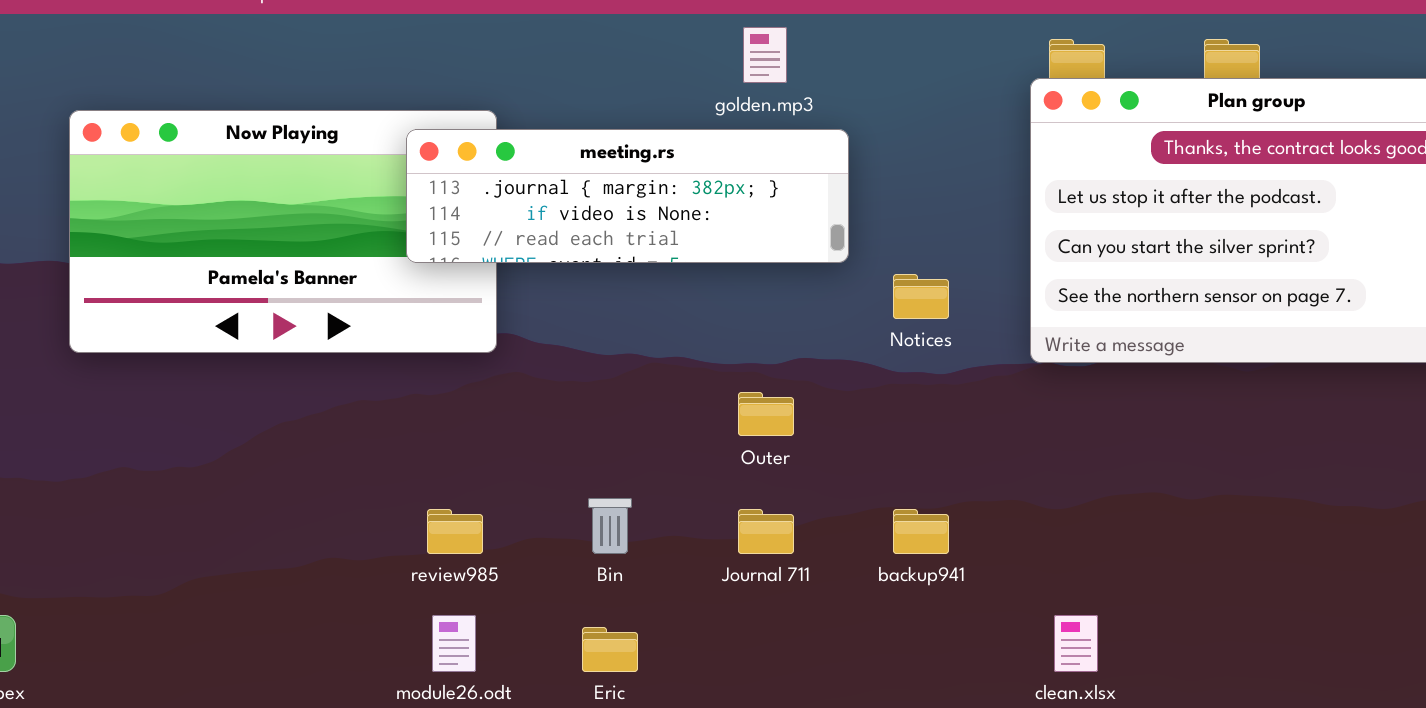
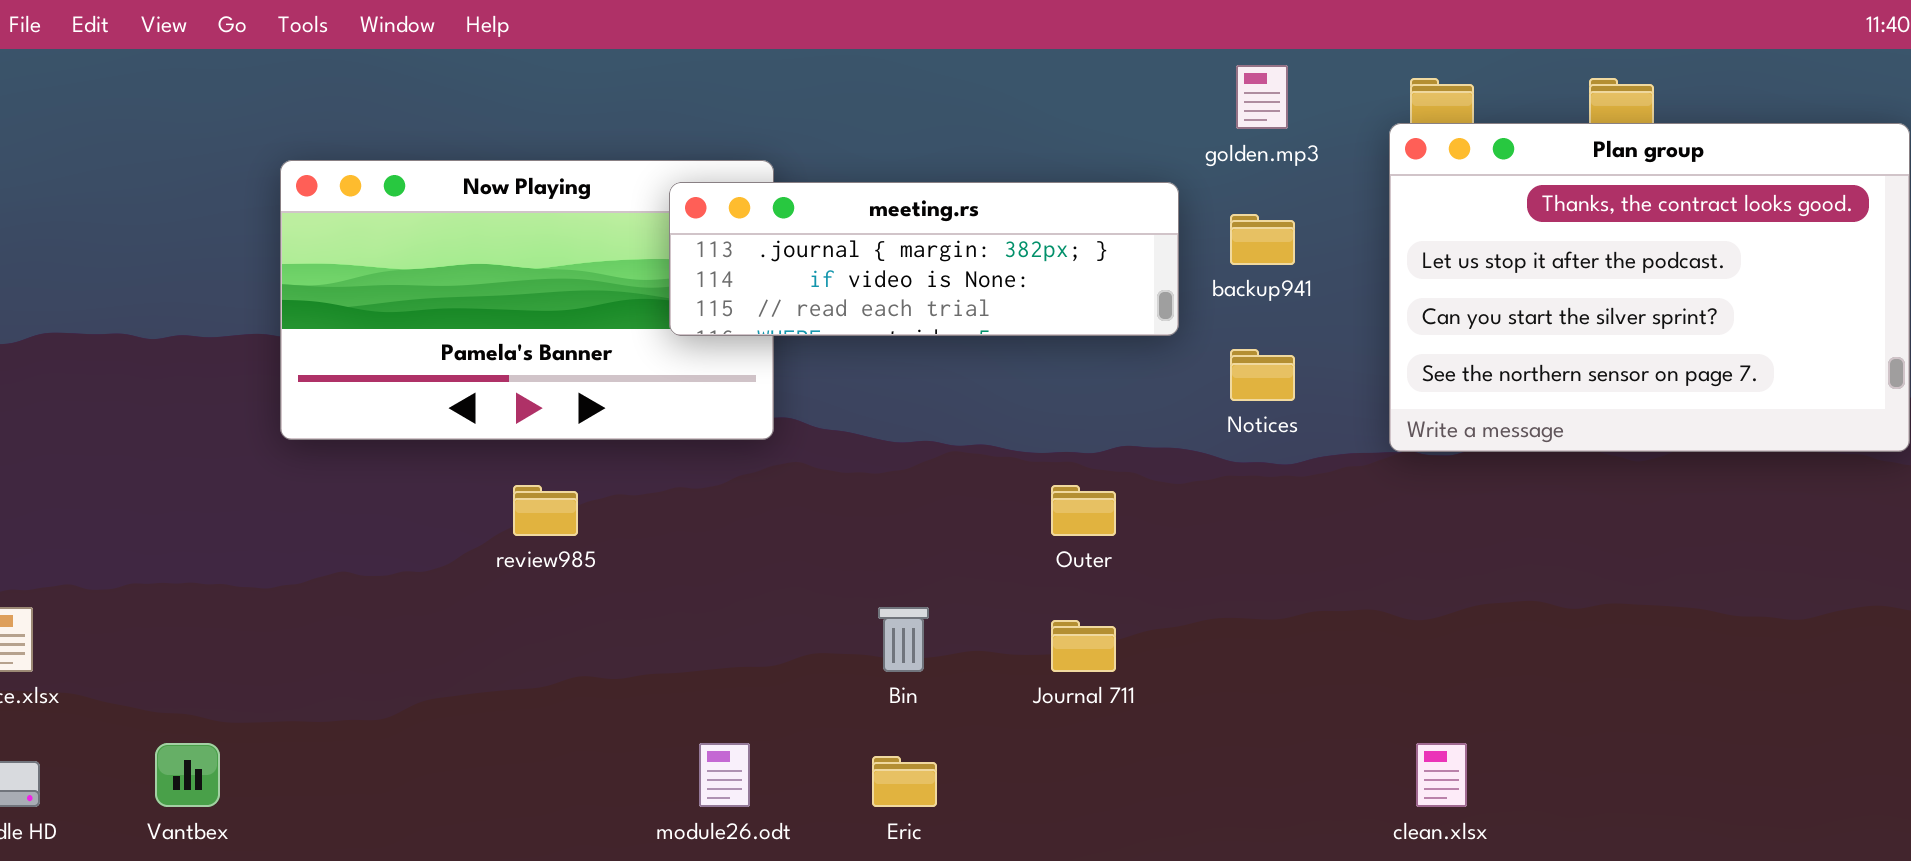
golden.mp3: [743,27,787,83] -> [1236,65,1288,129], moved
review985: [427,509,483,554] -> [513,485,578,536], moved
backup941: [893,509,949,554] -> [1230,214,1295,265], moved

